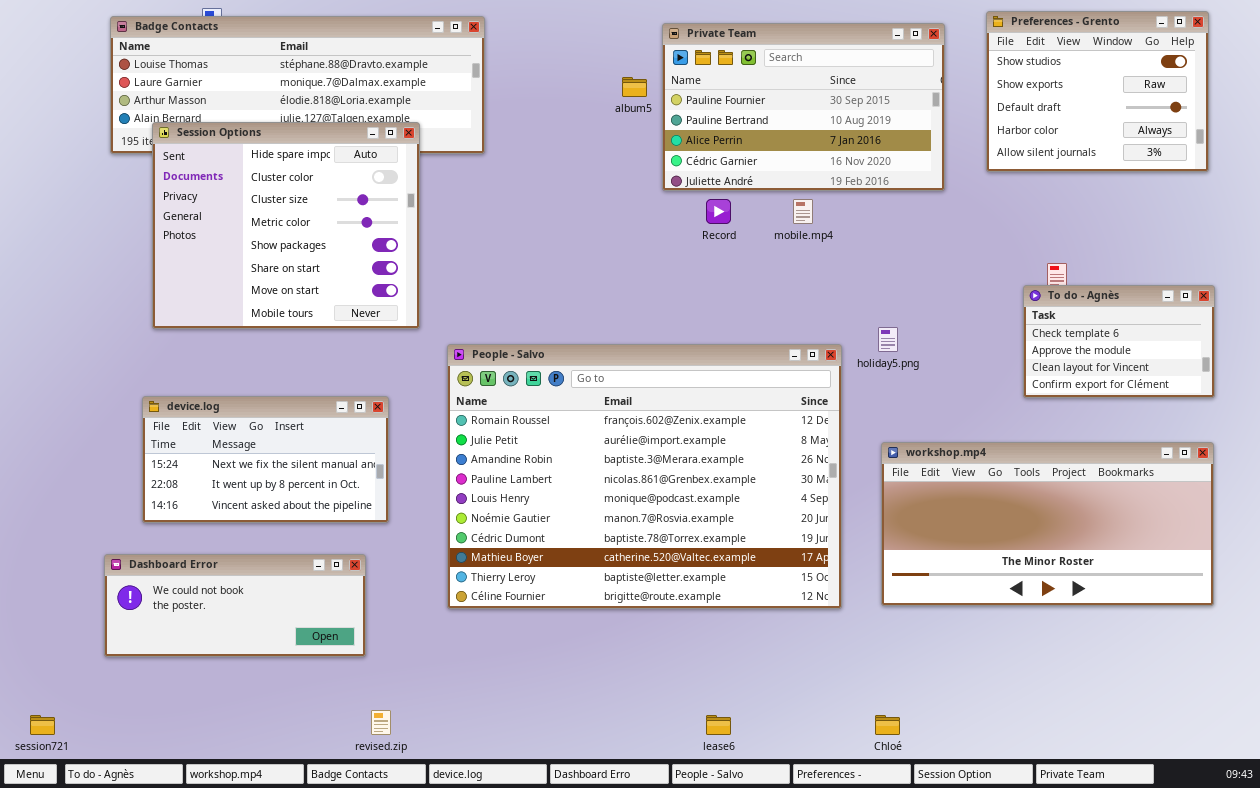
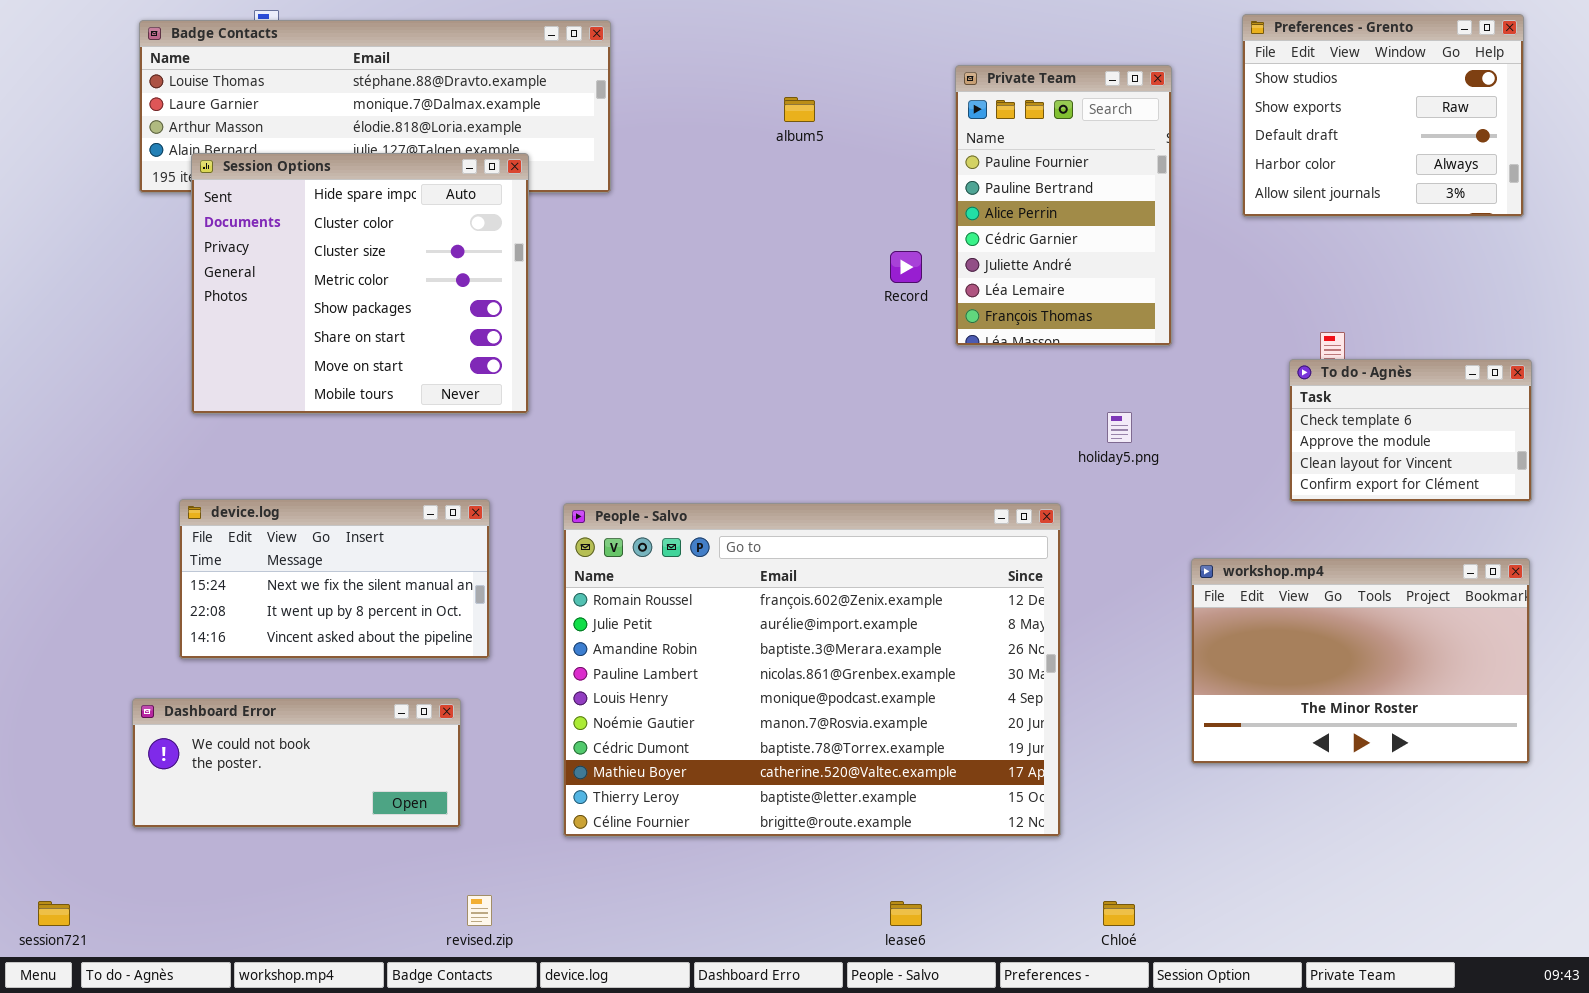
Private Team: [662,23,945,191] -> [955,65,1172,346], moved, resized
People - Salvo: [447,344,842,609] -> [563,503,1061,837], moved
workshop.mp4: [881,442,1214,606] -> [1191,558,1530,764], resized

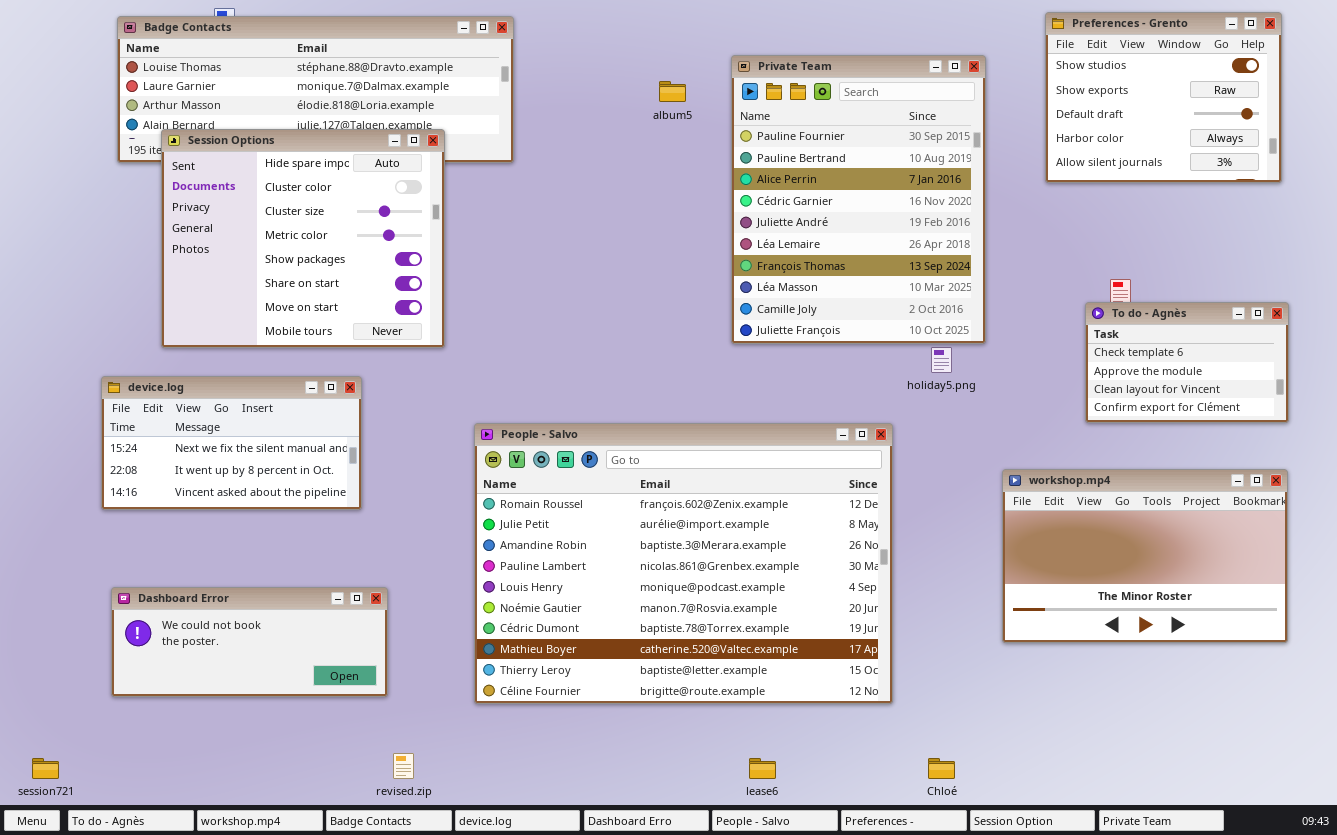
Private Team: [955,65,1172,346] -> [731,55,986,344], resized
device.log: [179,499,490,659] -> [101,376,362,510], moved

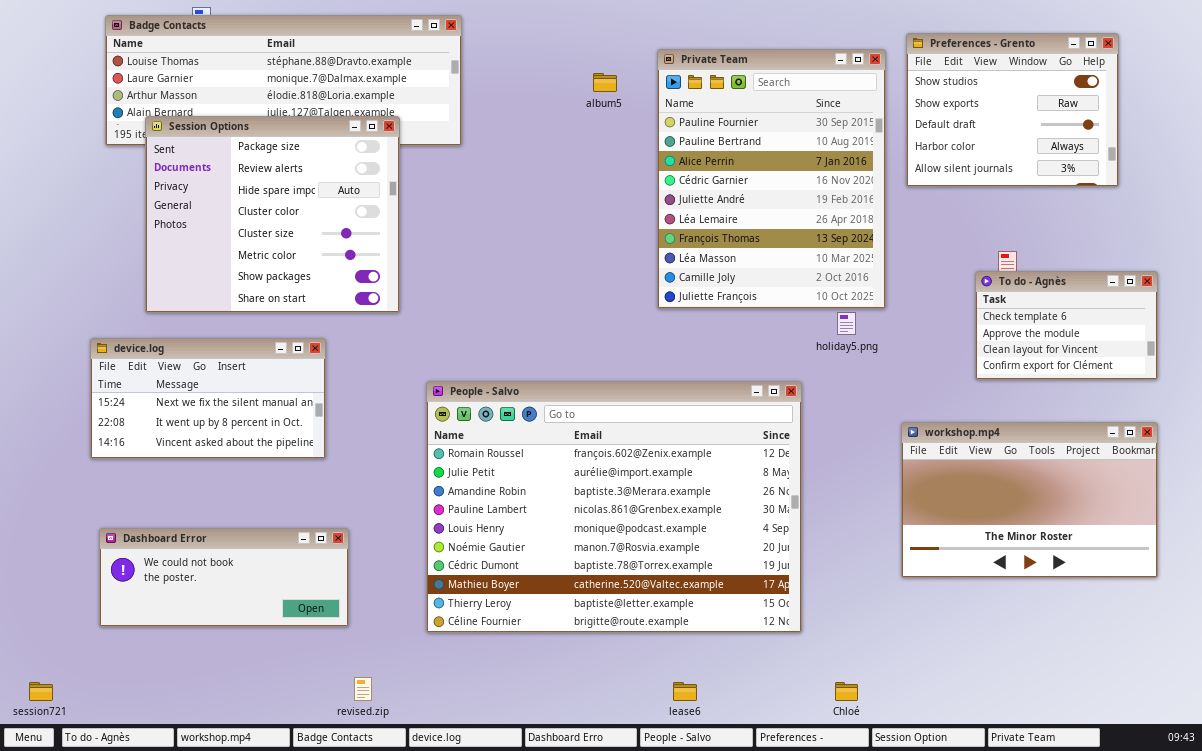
Preferences - Grento: [1045,12,1282,183] -> [906,33,1119,187], moved
Session Options: [161,129,445,348] -> [145,116,400,313], scrolled up 2 rows

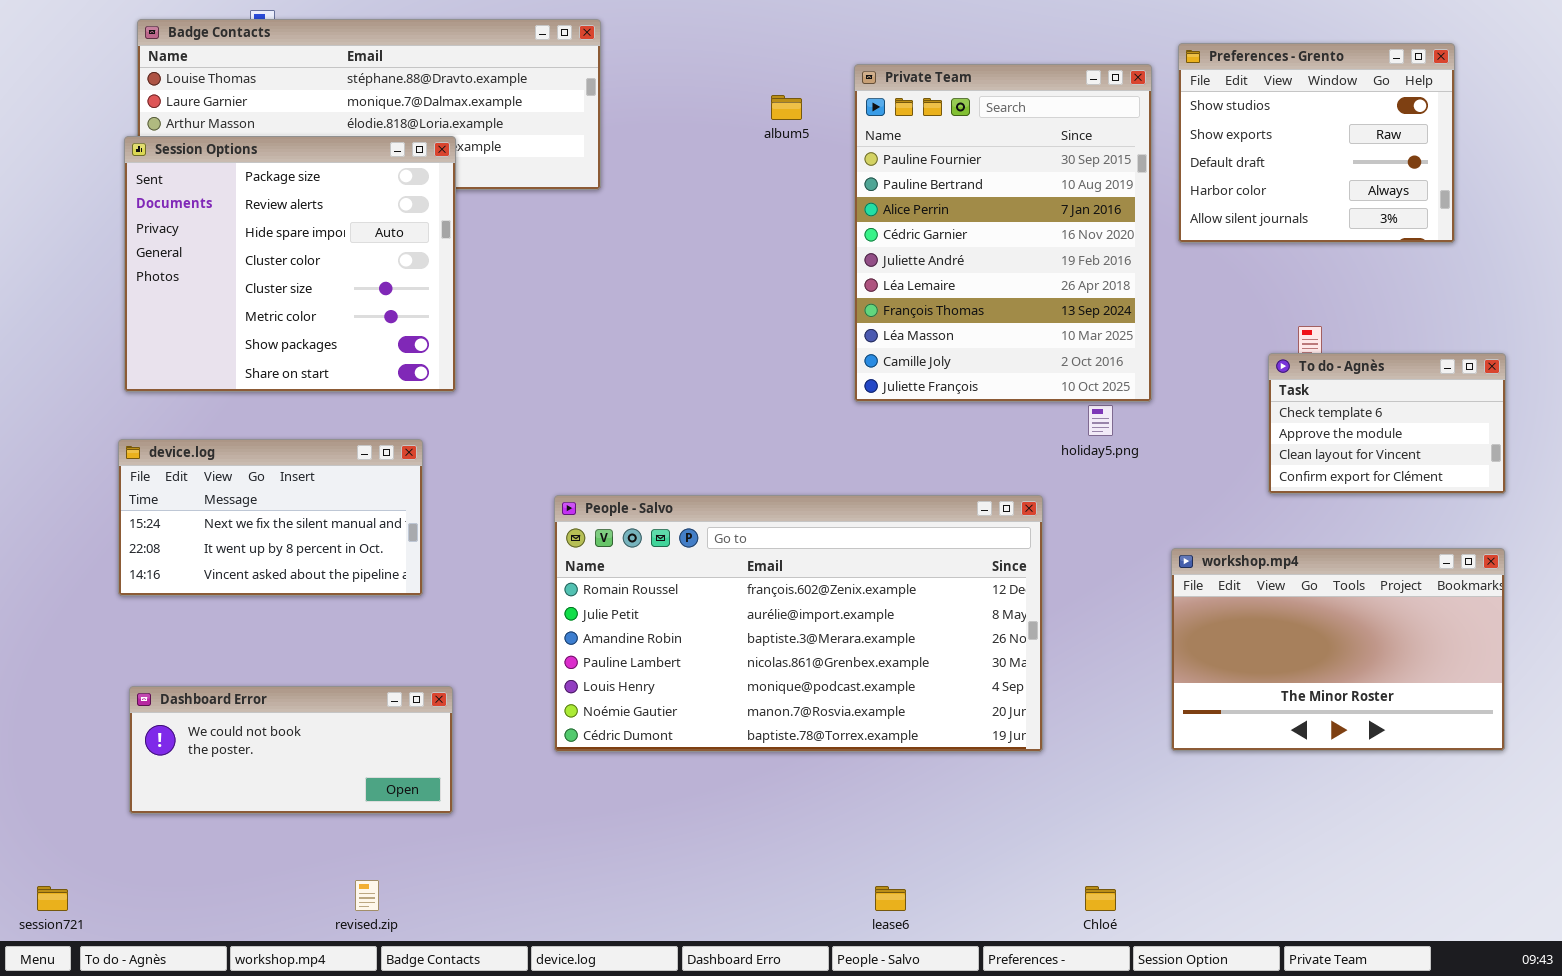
Session Options: [145,116,400,313] -> [124,136,456,392], moved
People - Salvo: [426,381,802,633] -> [554,495,1043,752], resized
revised.zip: [354,677,372,701] -> [355,880,379,911], moved

